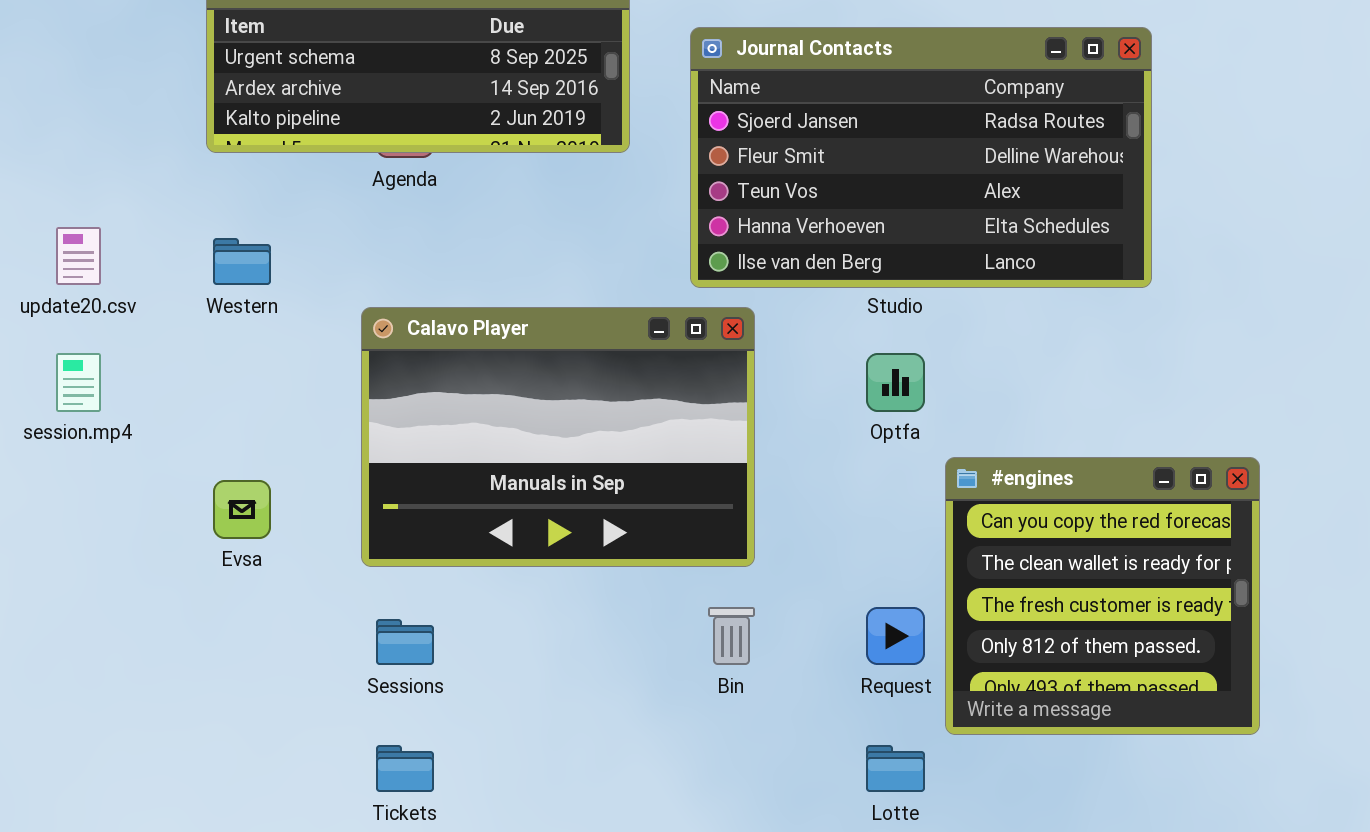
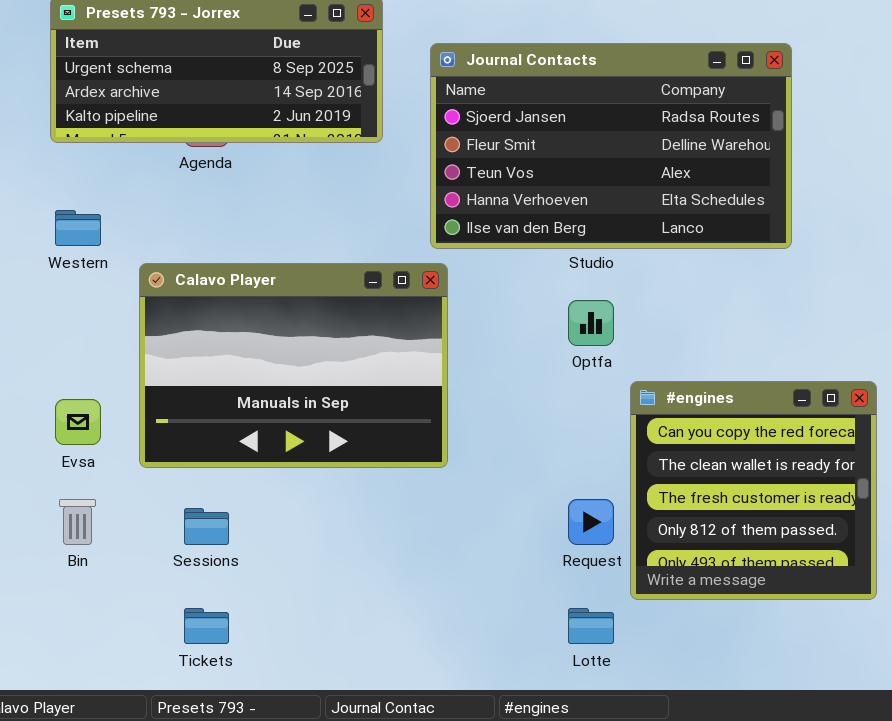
Calavo Player: [361,307,755,567] -> [139,263,448,468], moved
Bin: [708,607,755,665] -> [59,499,96,545], moved

